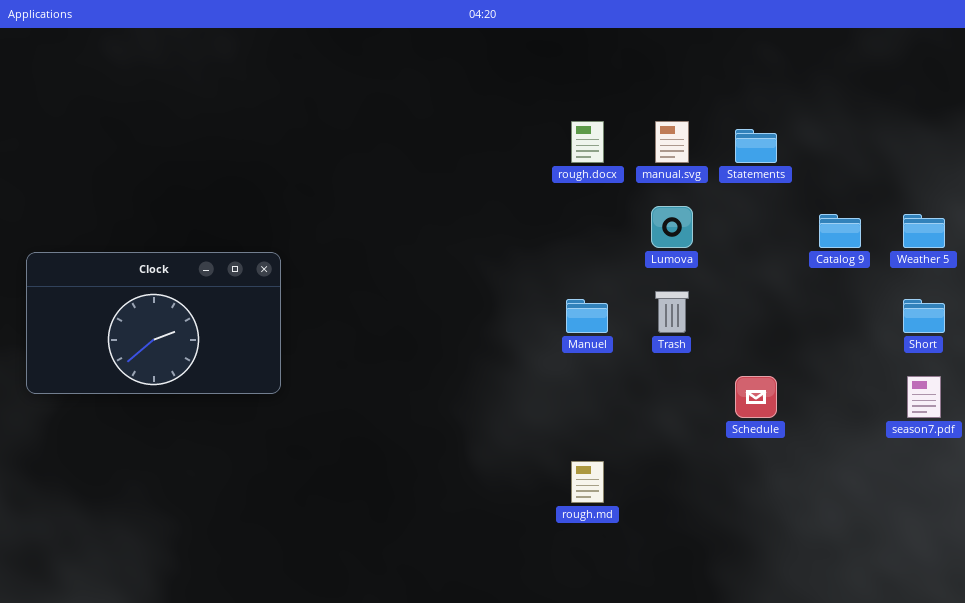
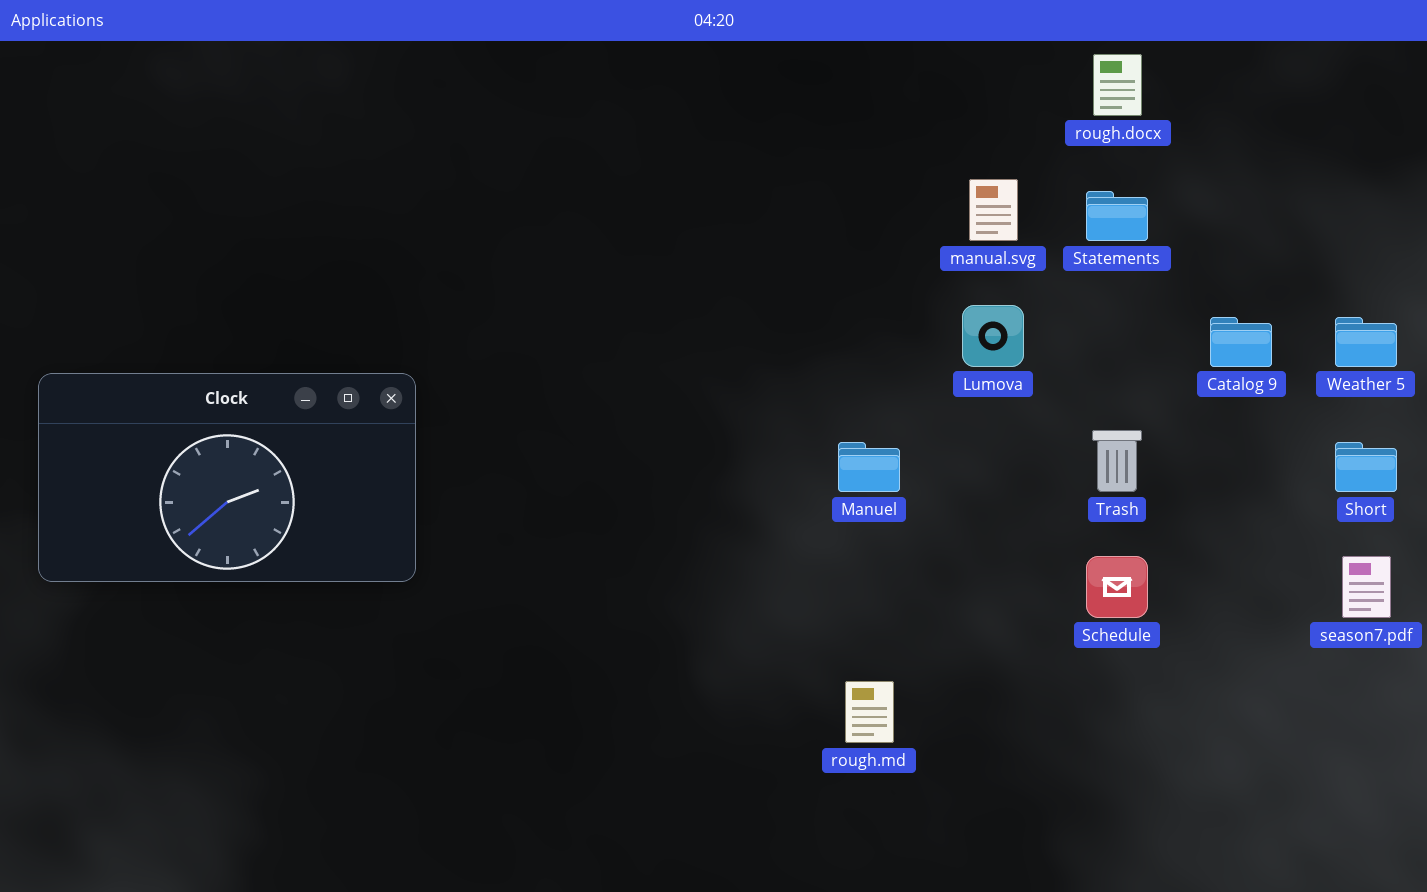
rough.docx: [571,121,604,163] -> [1093,54,1142,116], moved
Trash: [655,291,689,333] -> [1092,430,1142,492], moved

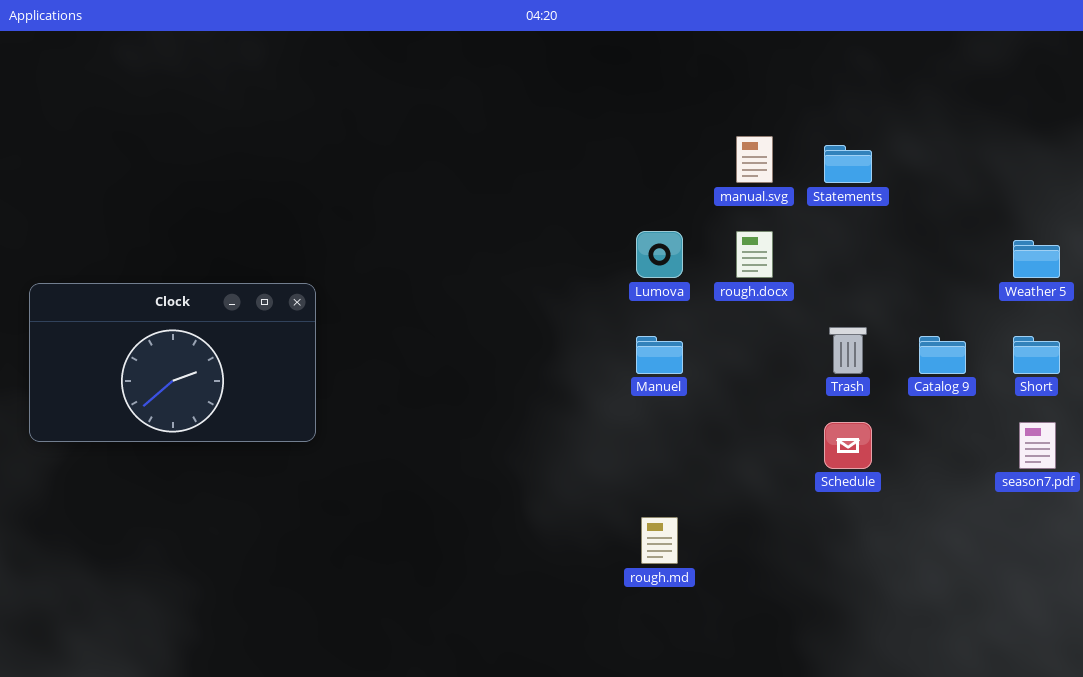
rough.docx: [1093,54,1142,116] -> [736,231,773,278], moved
Lumova: [962,305,1024,367] -> [636,231,683,278], moved
Catalog 9: [1210,317,1272,367] -> [919,336,966,374], moved

